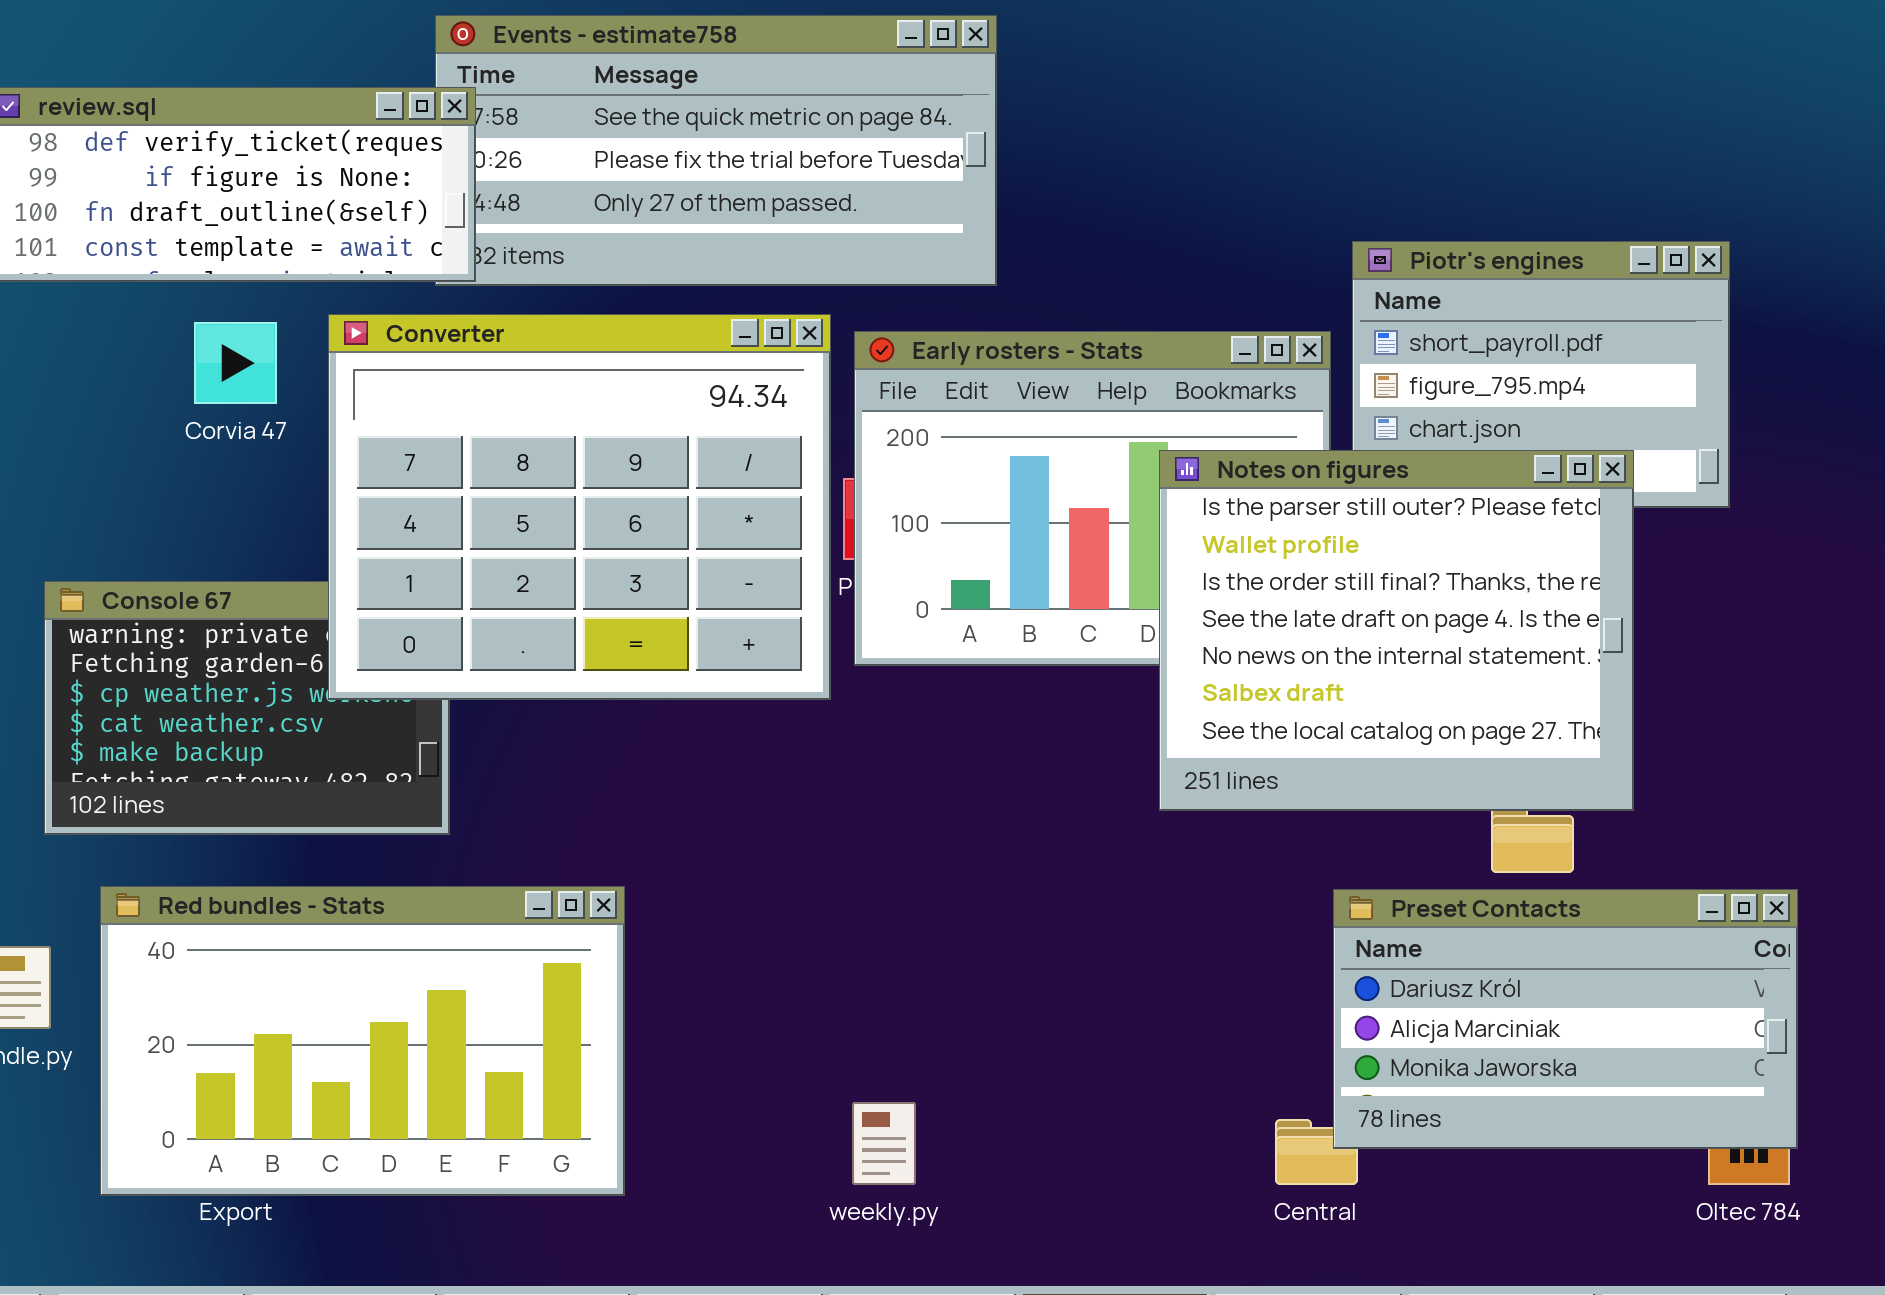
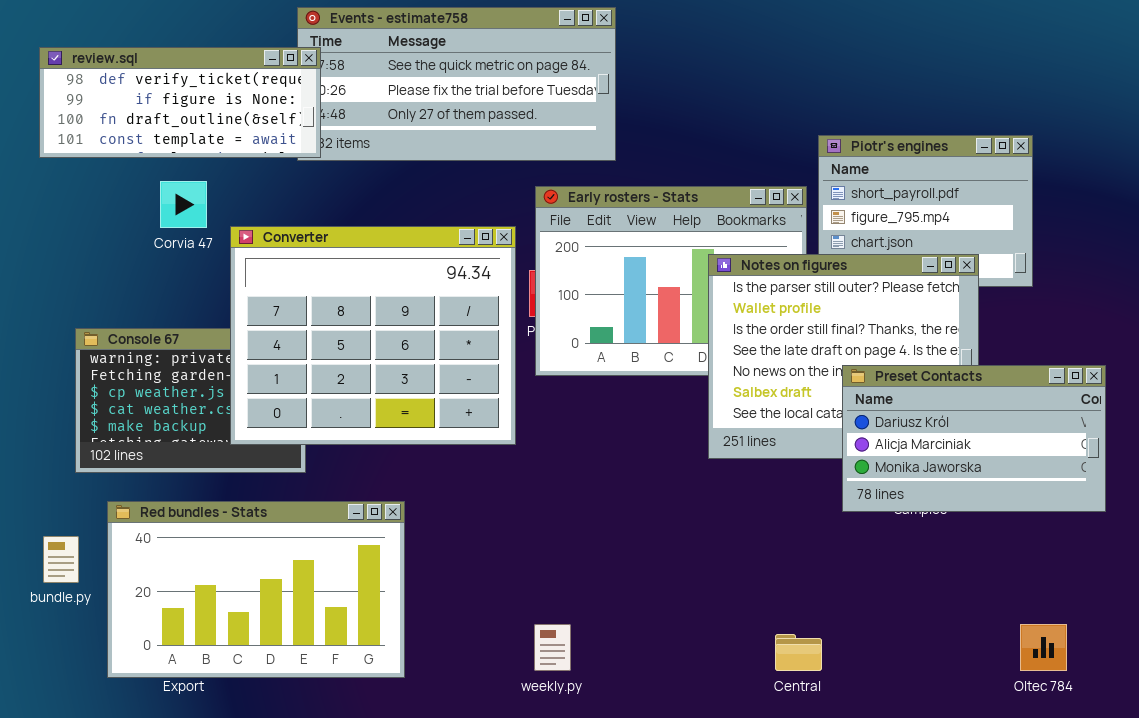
Converter: [328,314,831,700] -> [230,226,516,445], moved
Preset Contacts: [1333,889,1798,1149] -> [842,365,1106,512], moved

